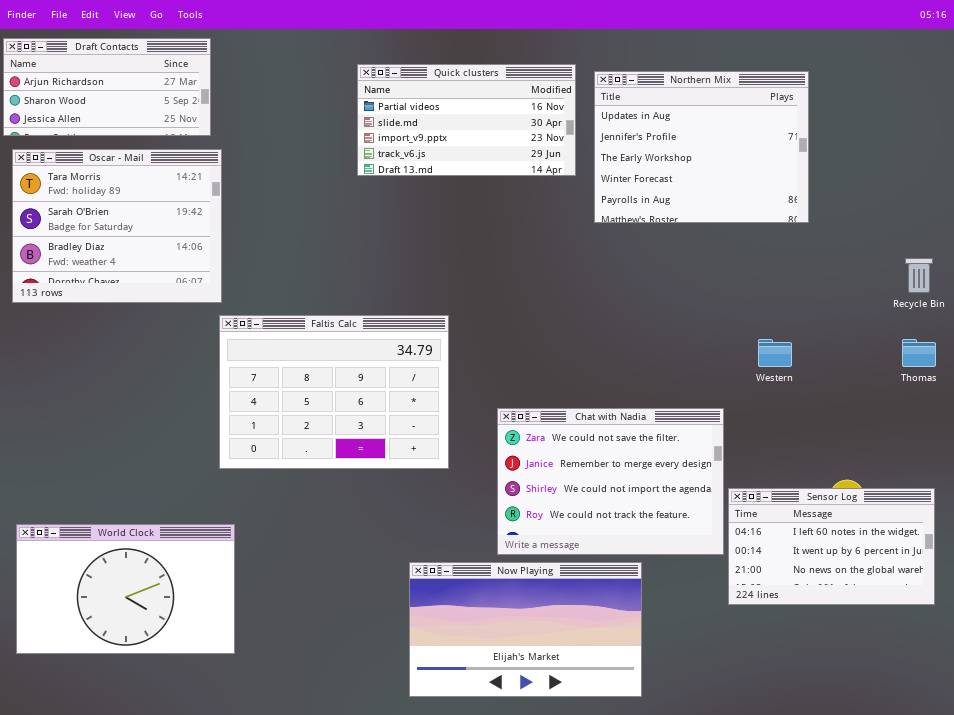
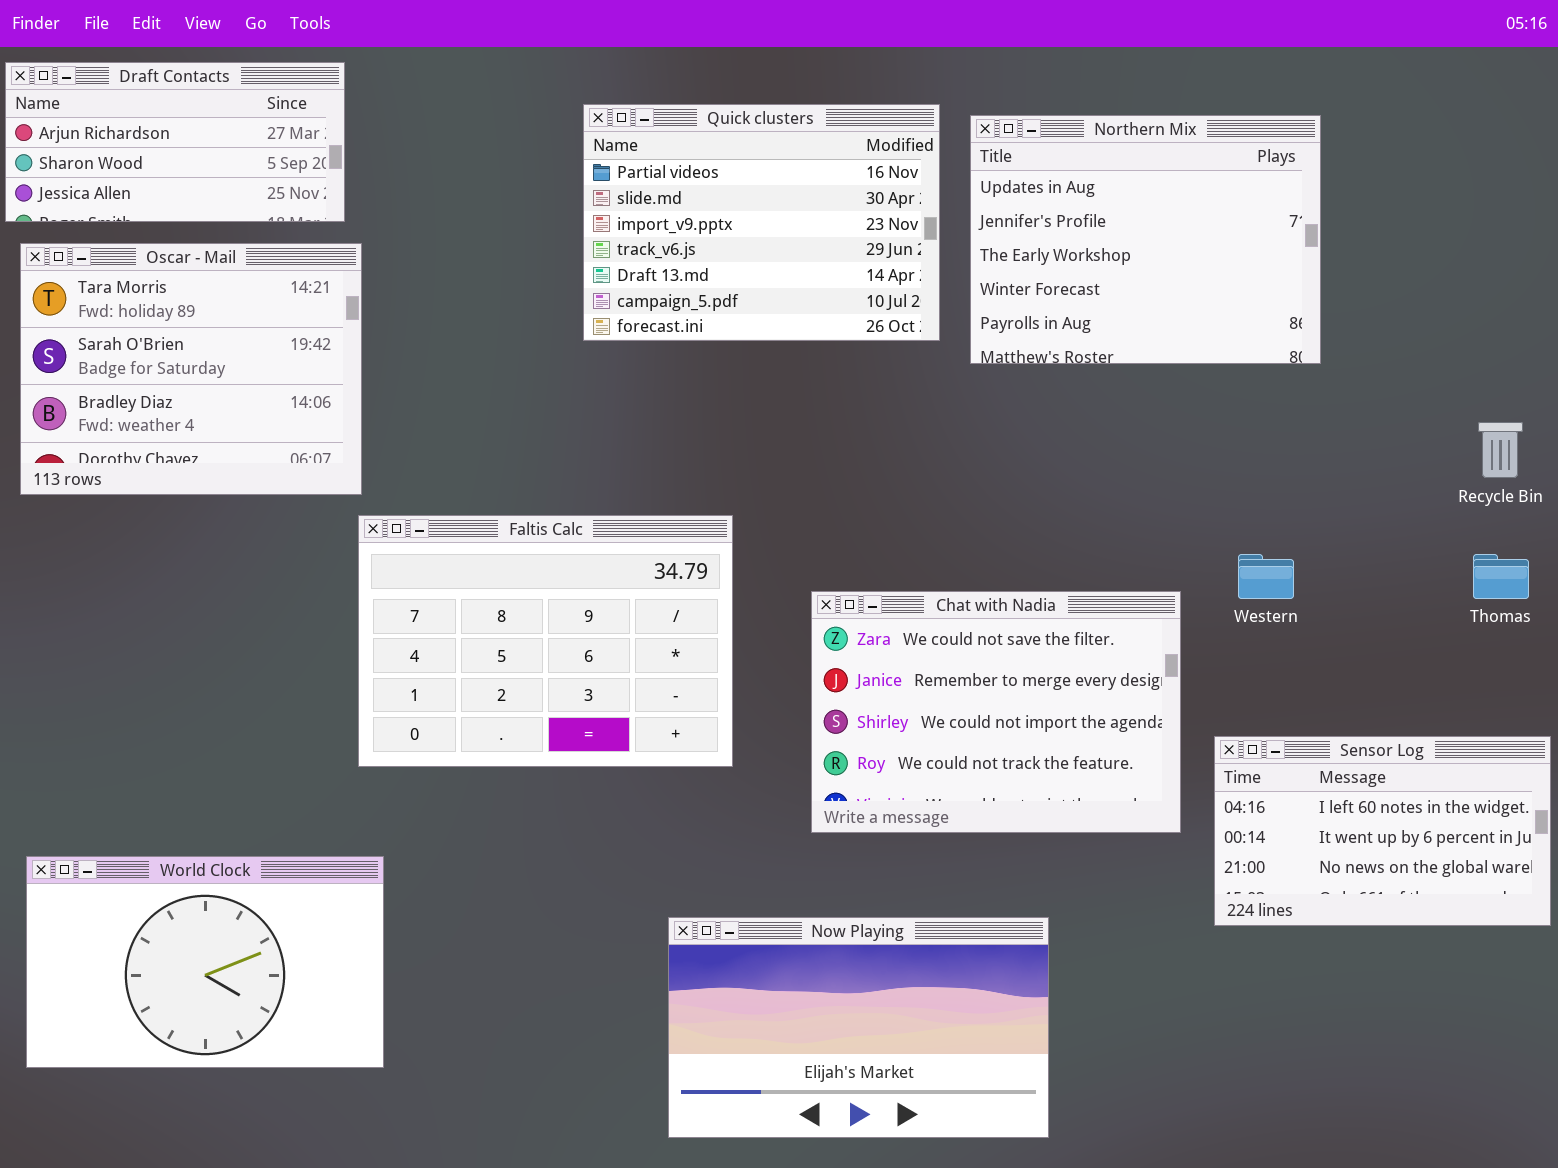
Quick clusters: [357,64,576,176] -> [583,104,940,341], resized
Chat with Nadia: [497,408,724,555] -> [811,591,1181,833], moved
Sensor Log: [728,488,935,605] -> [1214,736,1551,926], moved

